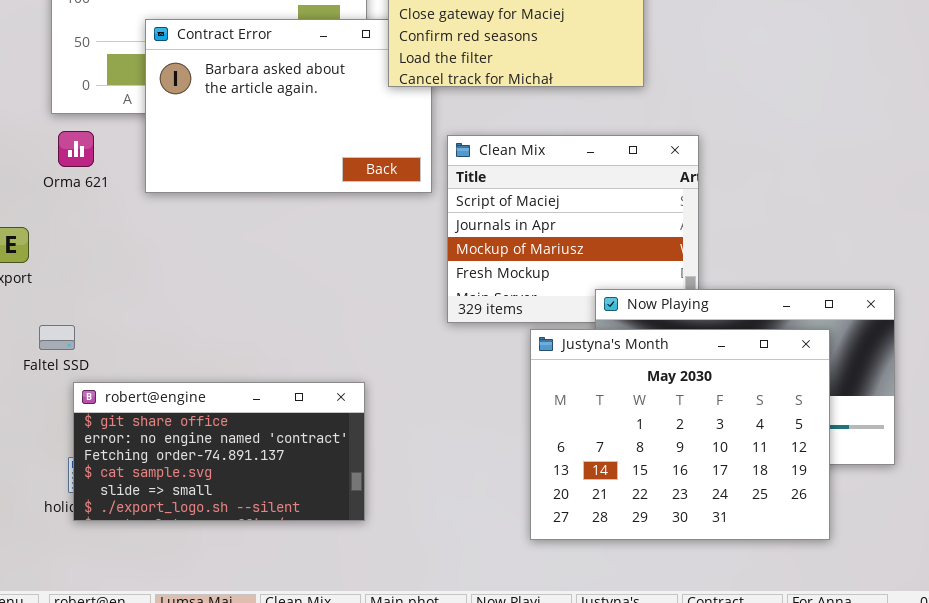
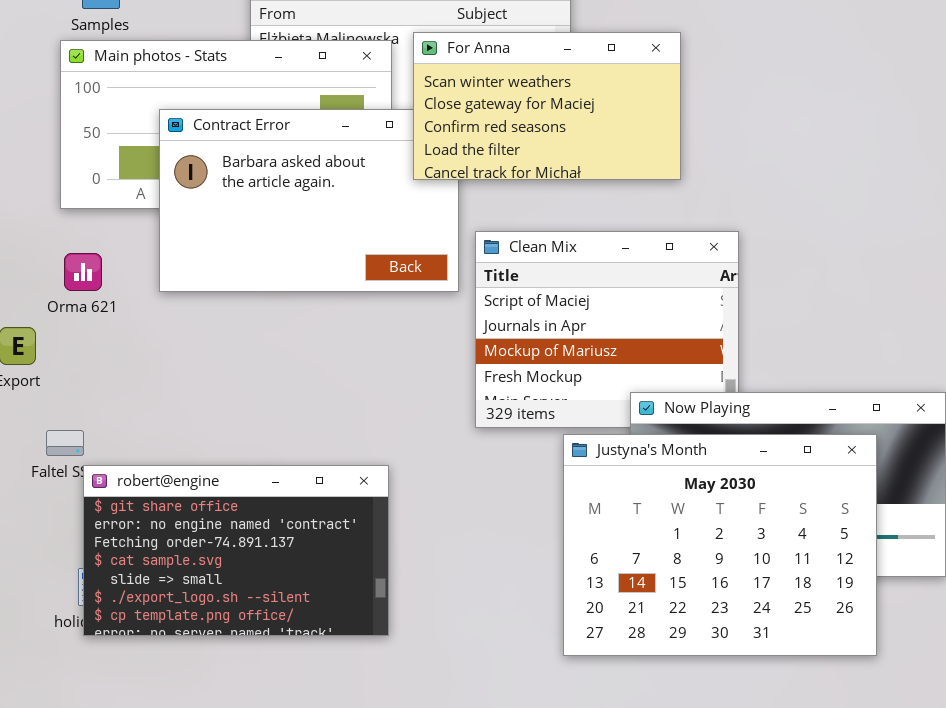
Orma 621: [58,131,94,167] -> [64,253,102,291], moved
robert@engine: [73,382,365,521] -> [83,465,389,636], resized

